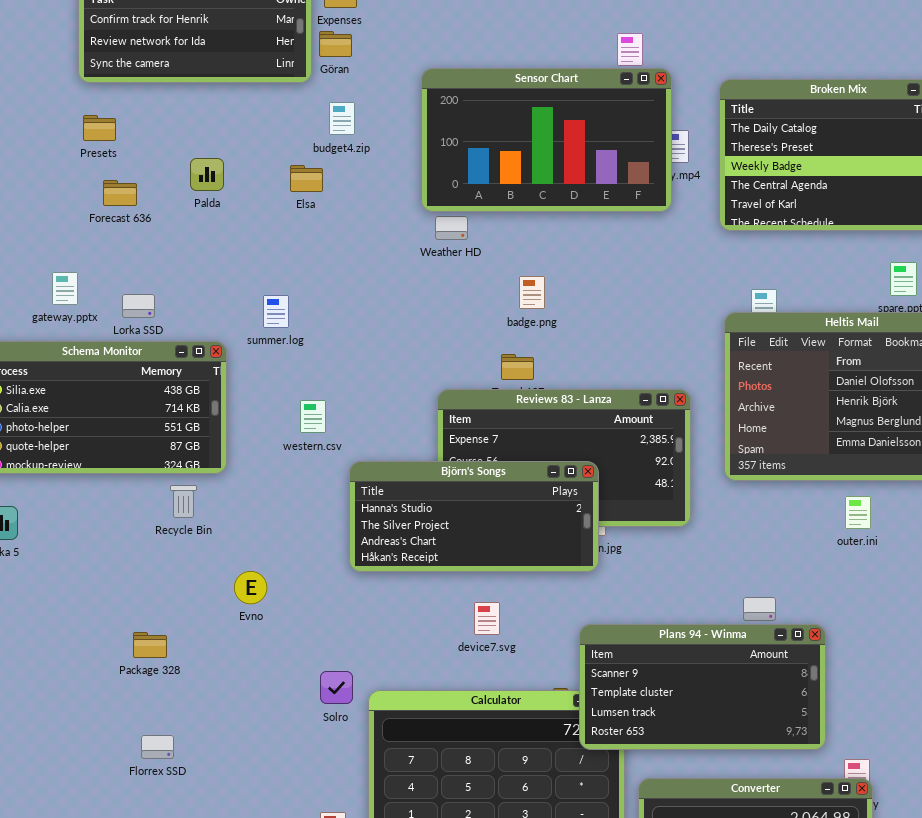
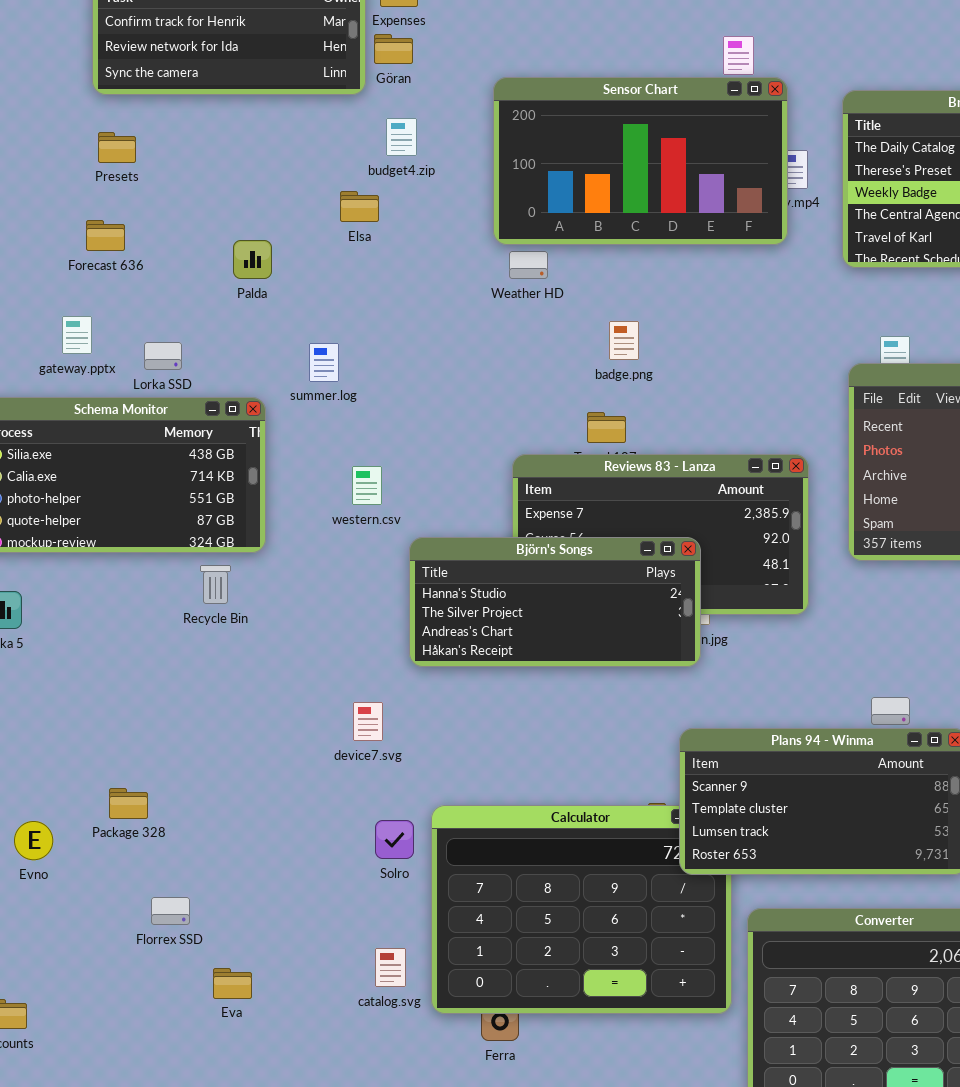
Palda: [190,158,224,191] -> [233,240,272,279], moved
Forecast 636: [103,180,137,206] -> [86,220,125,251], moved
Evno: [234,571,267,604] -> [14,821,53,860], moved
device7.svg: [474,602,500,635] -> [353,702,383,741], moved
Package 328: [133,632,167,658] -> [109,788,148,819], moved
Solro: [320,671,353,704] -> [375,820,414,859], moved
Florrex SSD: [141,735,174,759] -> [151,897,190,925], moved

